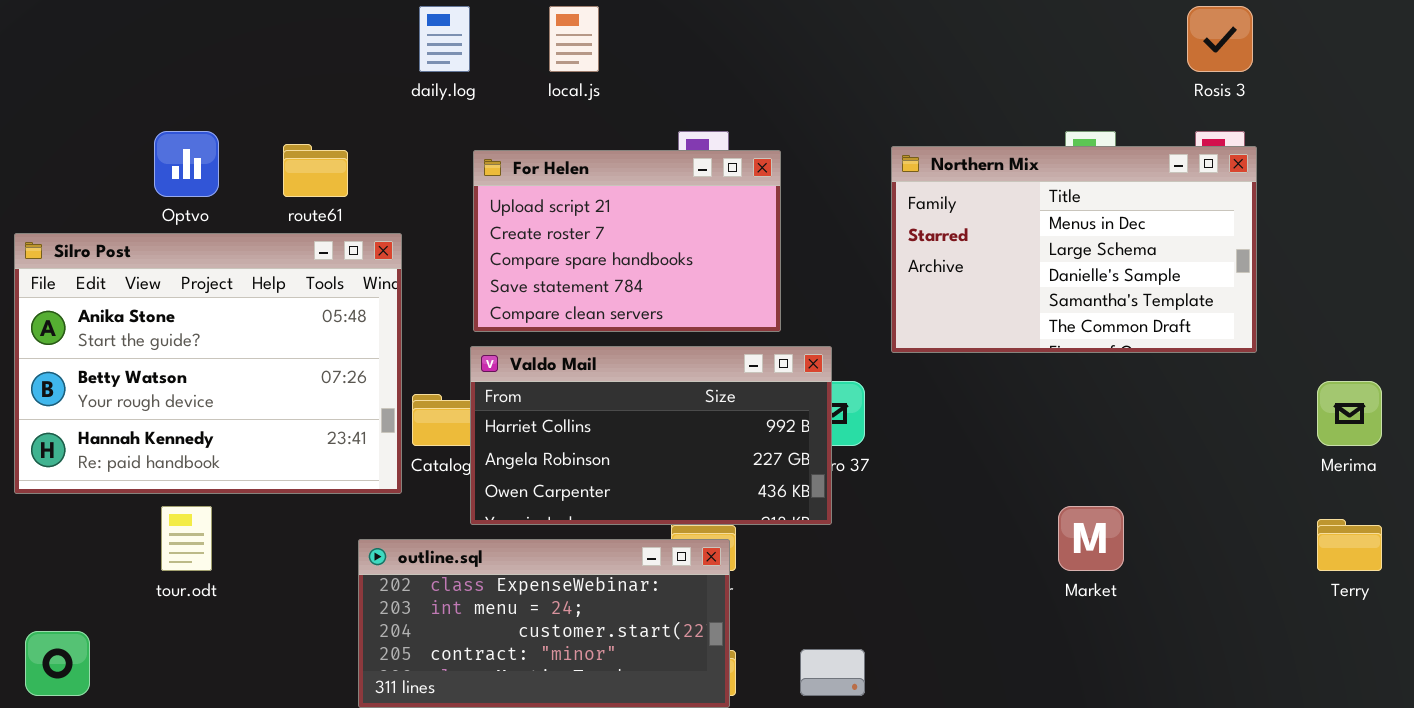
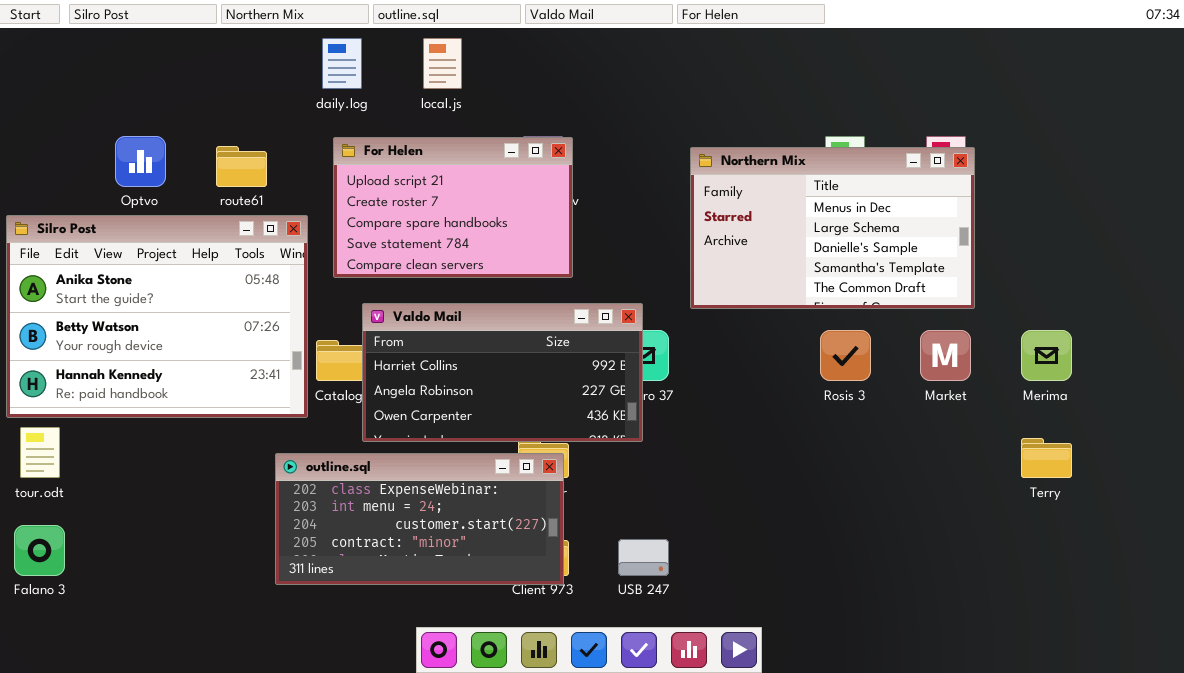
Rosis 3: [1187,6,1253,72] -> [820,330,871,381], moved
For Helen: [473,150,781,332] -> [333,137,573,278], moved
tour.odt: [161,506,212,571] -> [20,427,60,478], moved
Market: [1058,506,1124,571] -> [920,330,971,381], moved

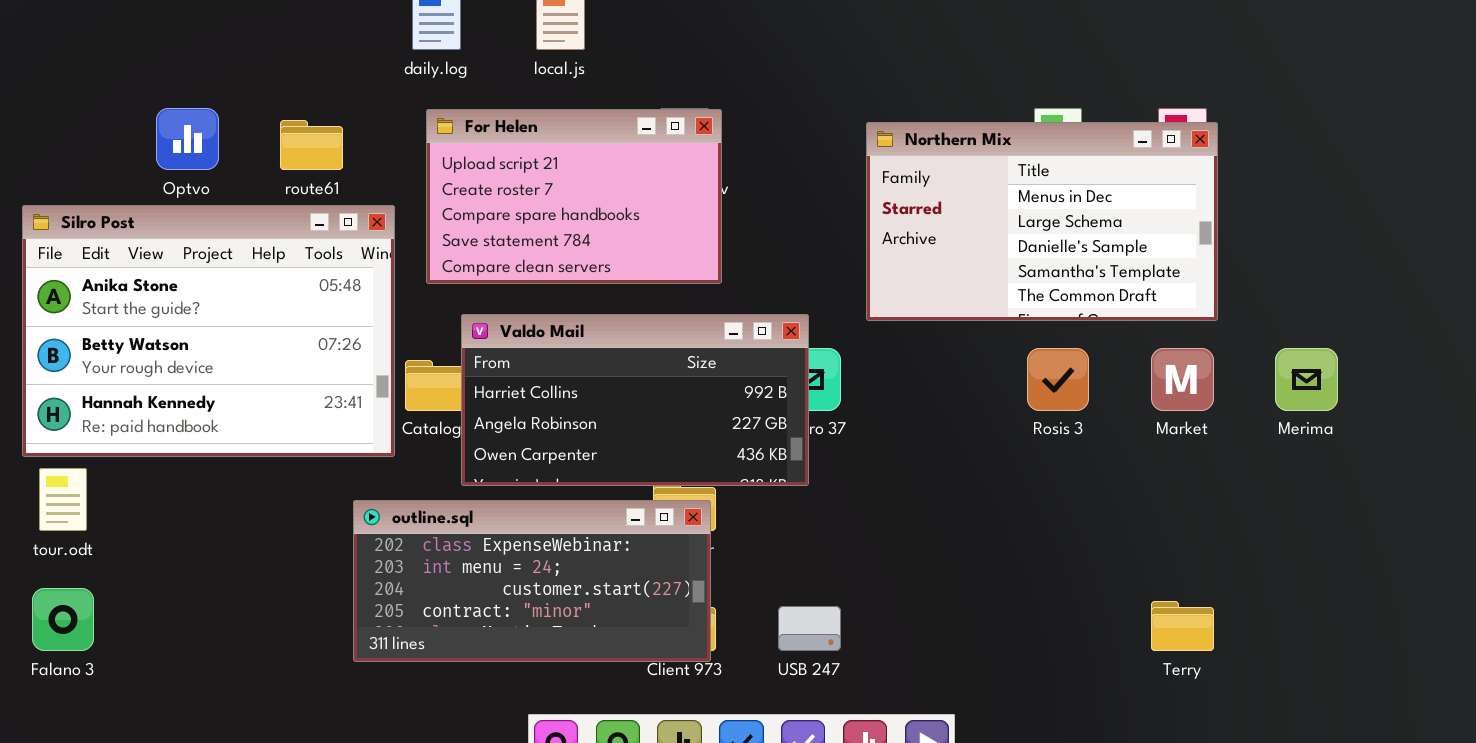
Terry: [1021,438,1072,478] -> [1151,601,1214,651], moved

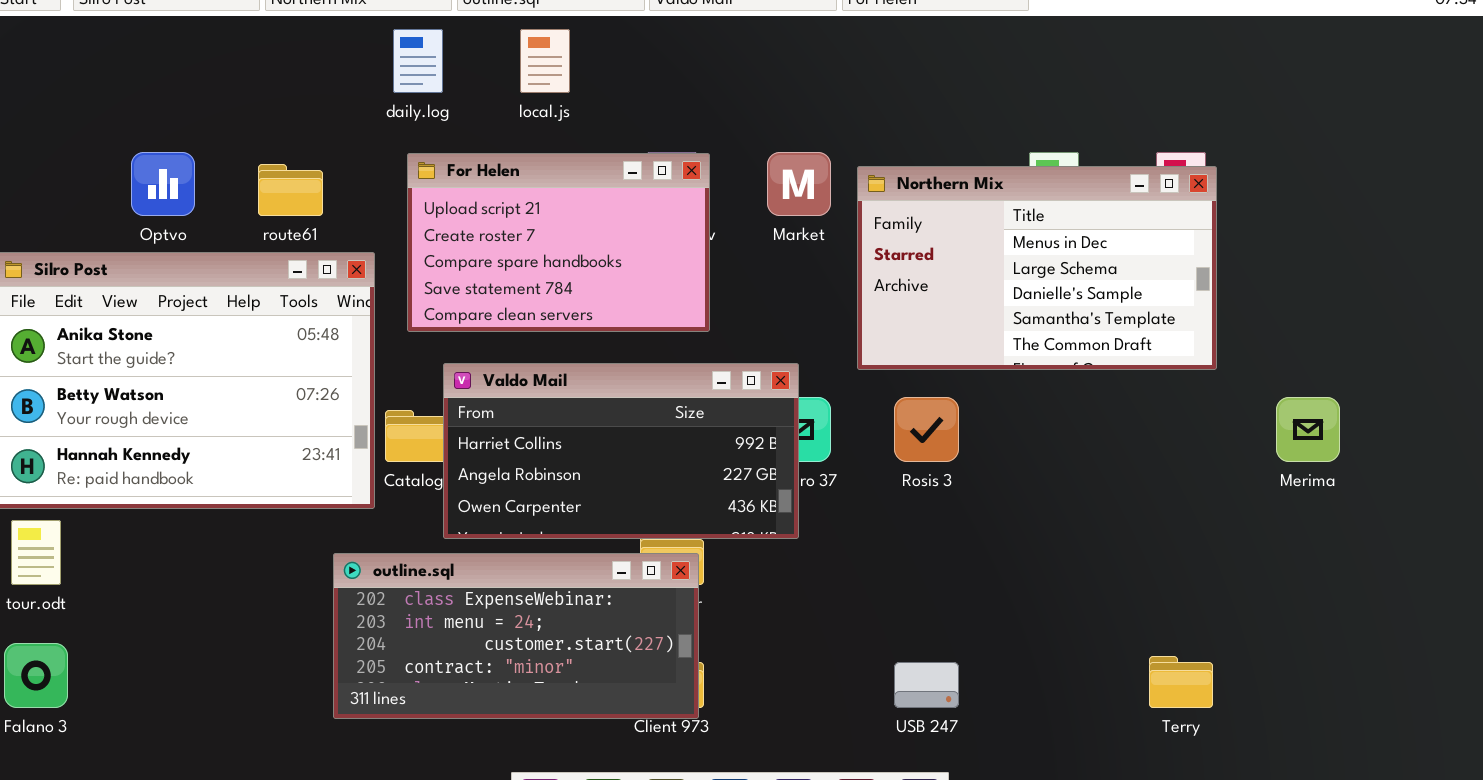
Rosis 3: [1027,348,1089,411] -> [894,397,959,462], moved
Market: [1151,348,1214,411] -> [767,152,831,216], moved
USB 247: [778,606,841,651] -> [894,662,959,708], moved

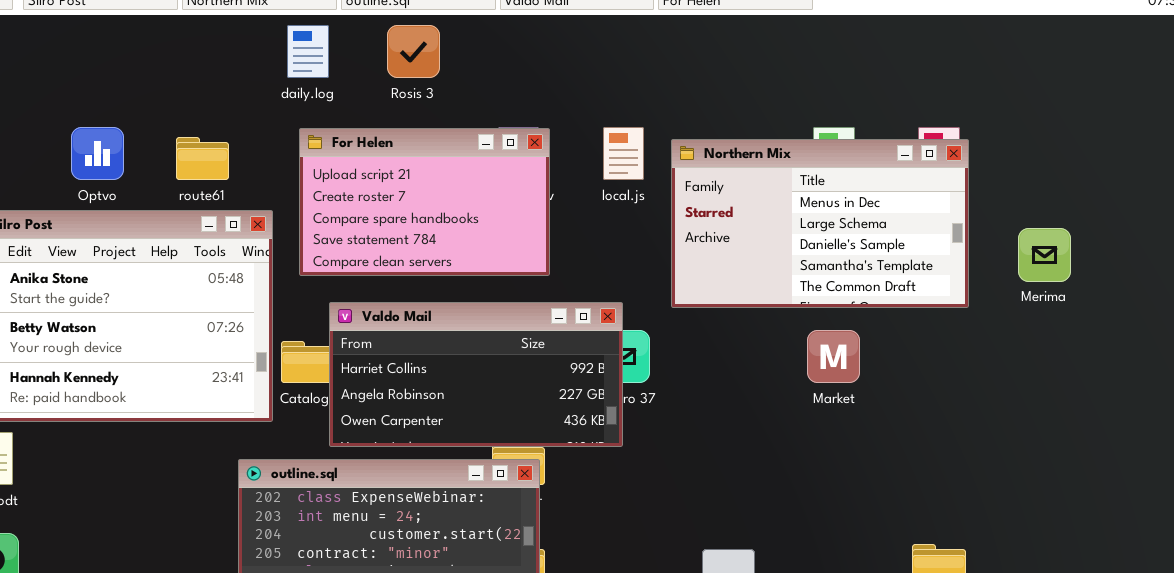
local.js: [520,29,570,93] -> [603,127,644,180], moved
Market: [767,152,831,216] -> [807,330,860,383], moved
Rosis 3: [894,397,959,462] -> [387,25,440,78], moved
Merima: [1276,397,1340,462] -> [1018,228,1071,282], moved

